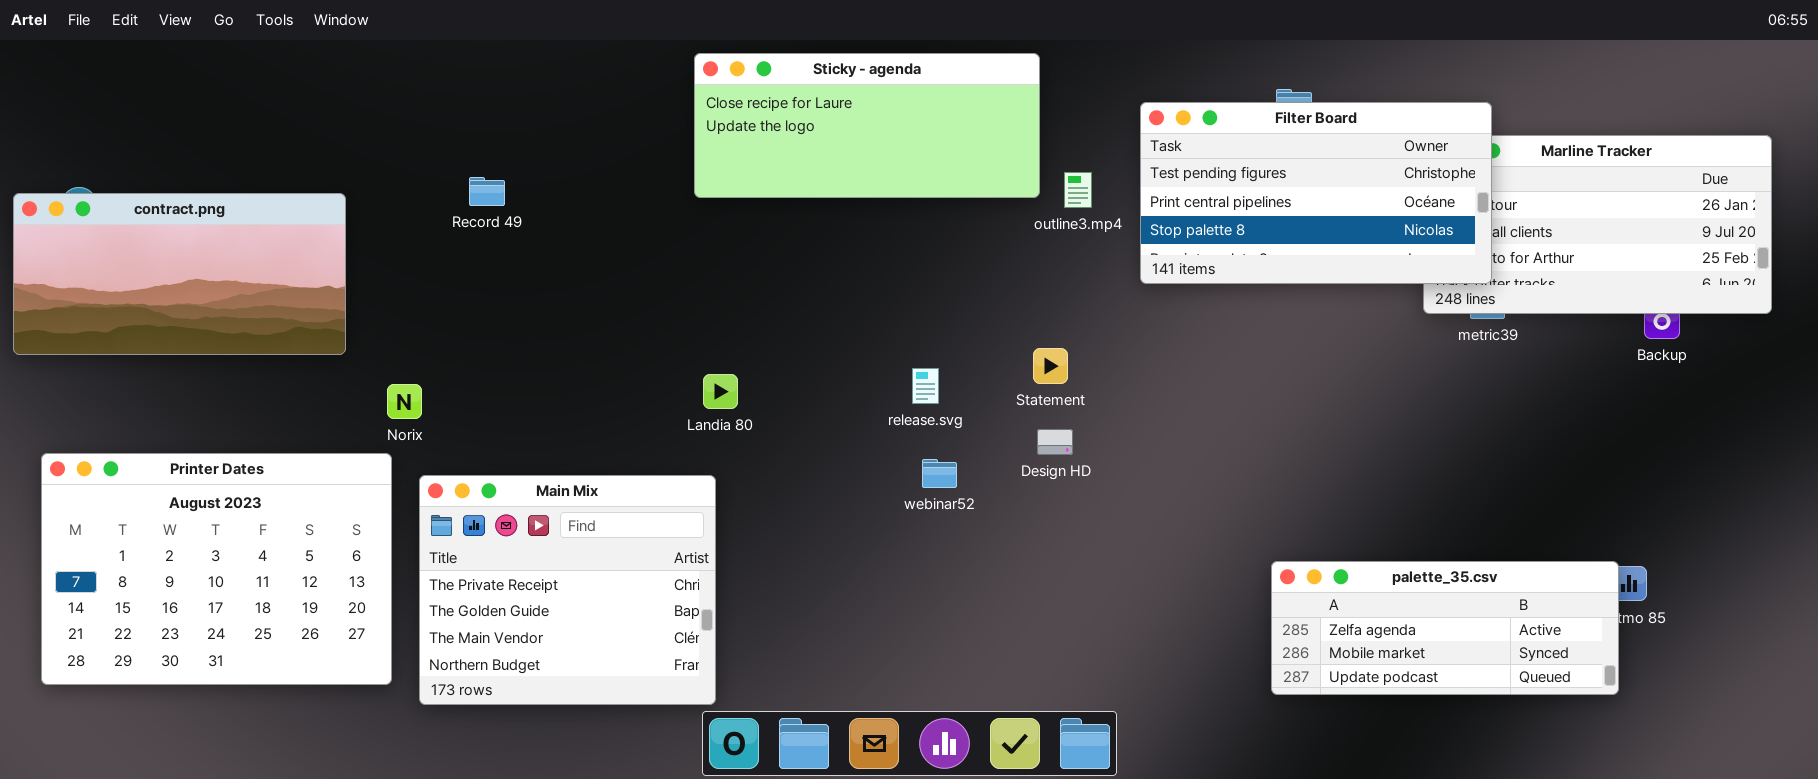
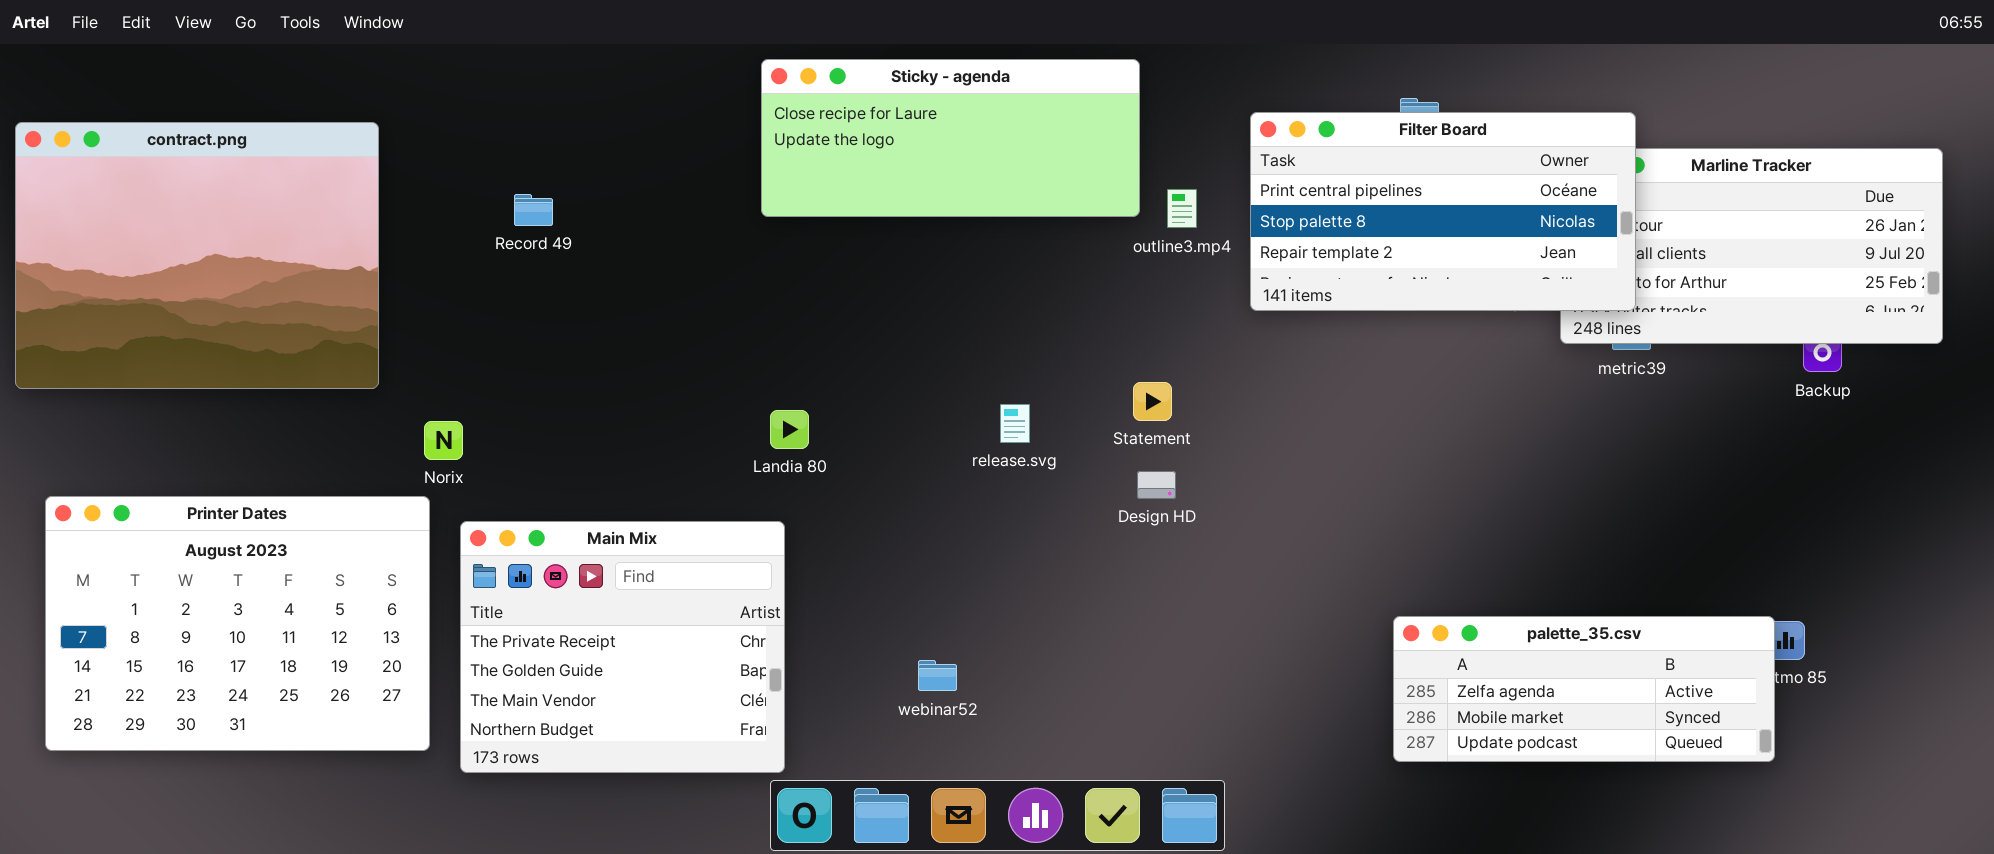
Filter Board: [1140,102,1492,284] -> [1250,112,1636,311], scrolled down 1 row
contract.png: [13,193,346,355] -> [15,122,379,389], resized
webinar52: [922,459,957,488] -> [918,660,957,691], moved

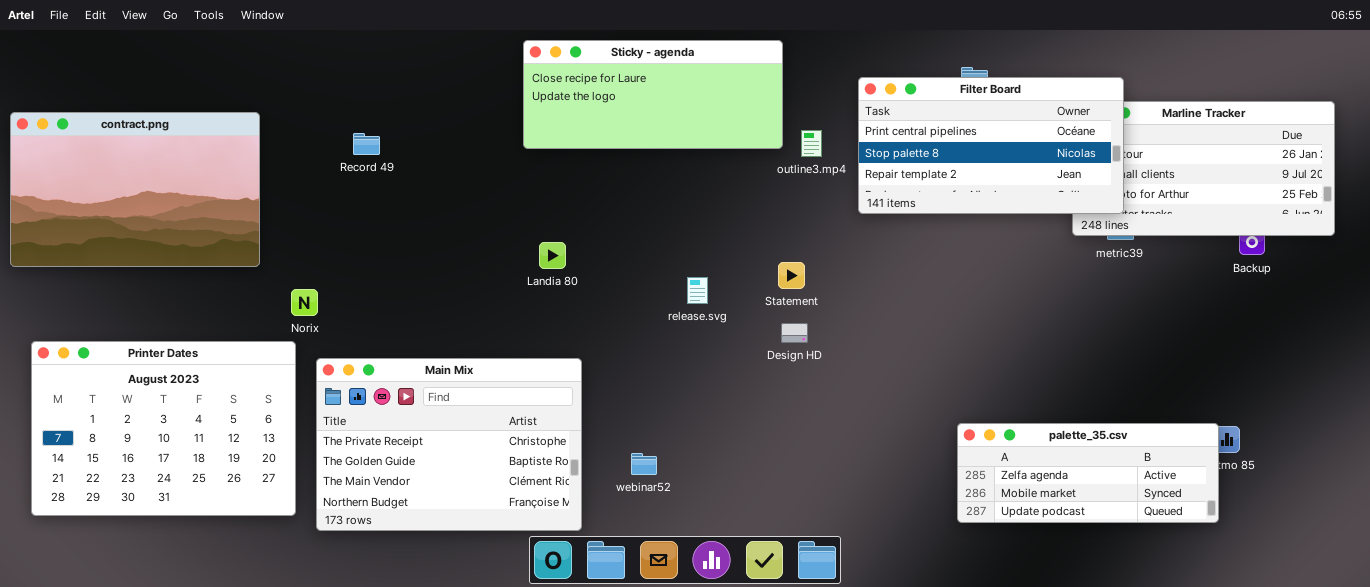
contract.png: [15,122,379,389] -> [10,112,260,267], resized
Landia 80: [770,410,809,449] -> [539,242,566,269], moved
Main Mix: [460,521,785,773] -> [316,358,582,531], resized

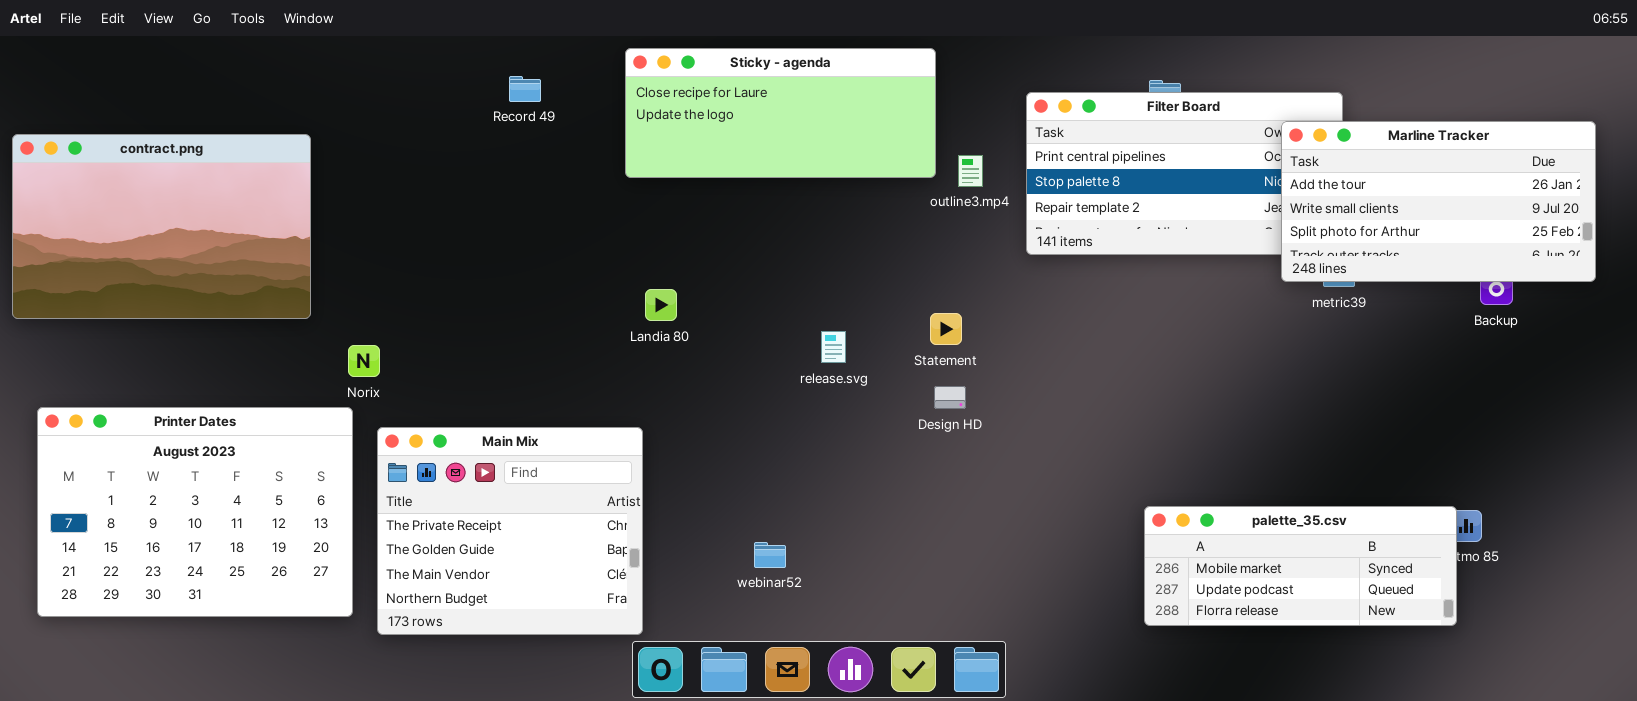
Marline Tracker: [1072,101,1335,236] -> [1281,121,1596,282], raised
Record 49: [353,133,380,155] -> [509,76,541,102], moved
Main Mix: [316,358,582,531] -> [377,427,643,635], resized
palette_35.csv: [957,423,1219,523] -> [1144,506,1457,626], scrolled down 1 row

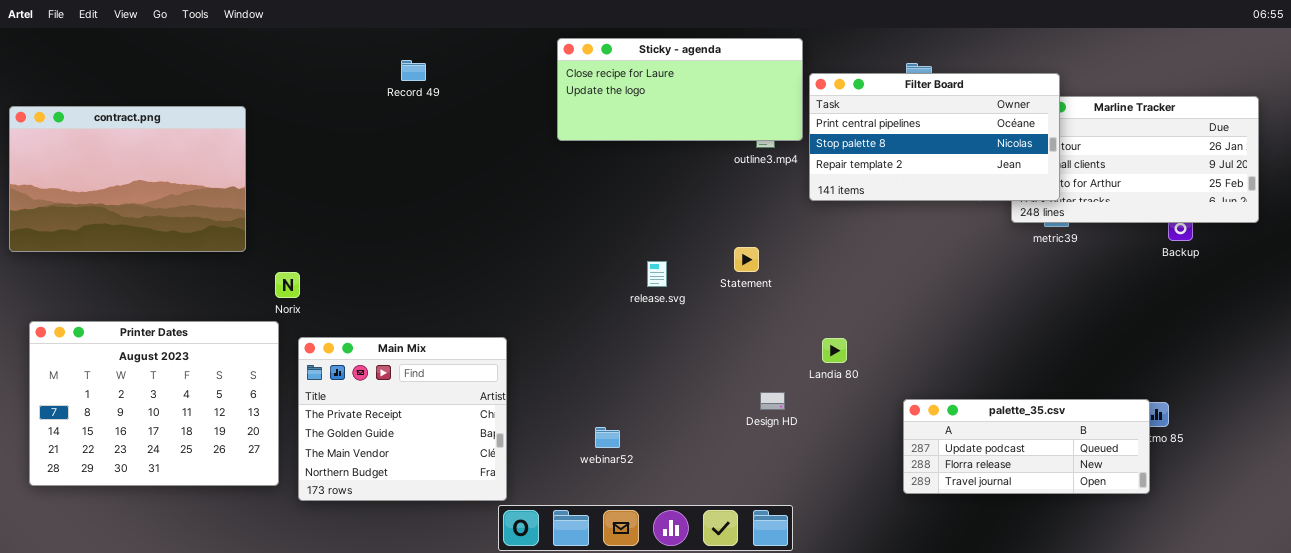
Sticky - agenda: [625,48,936,178] -> [557,38,803,141], moved
Filter Board: [1026,92,1343,255] -> [809,73,1060,201], raised
Landia 80: [645,289,677,321] -> [822,338,847,363], moved
Design HD: [934,386,966,409] -> [760,392,785,410], moved
palette_35.csv: [1144,506,1457,626] -> [903,399,1150,494], scrolled down 1 row

